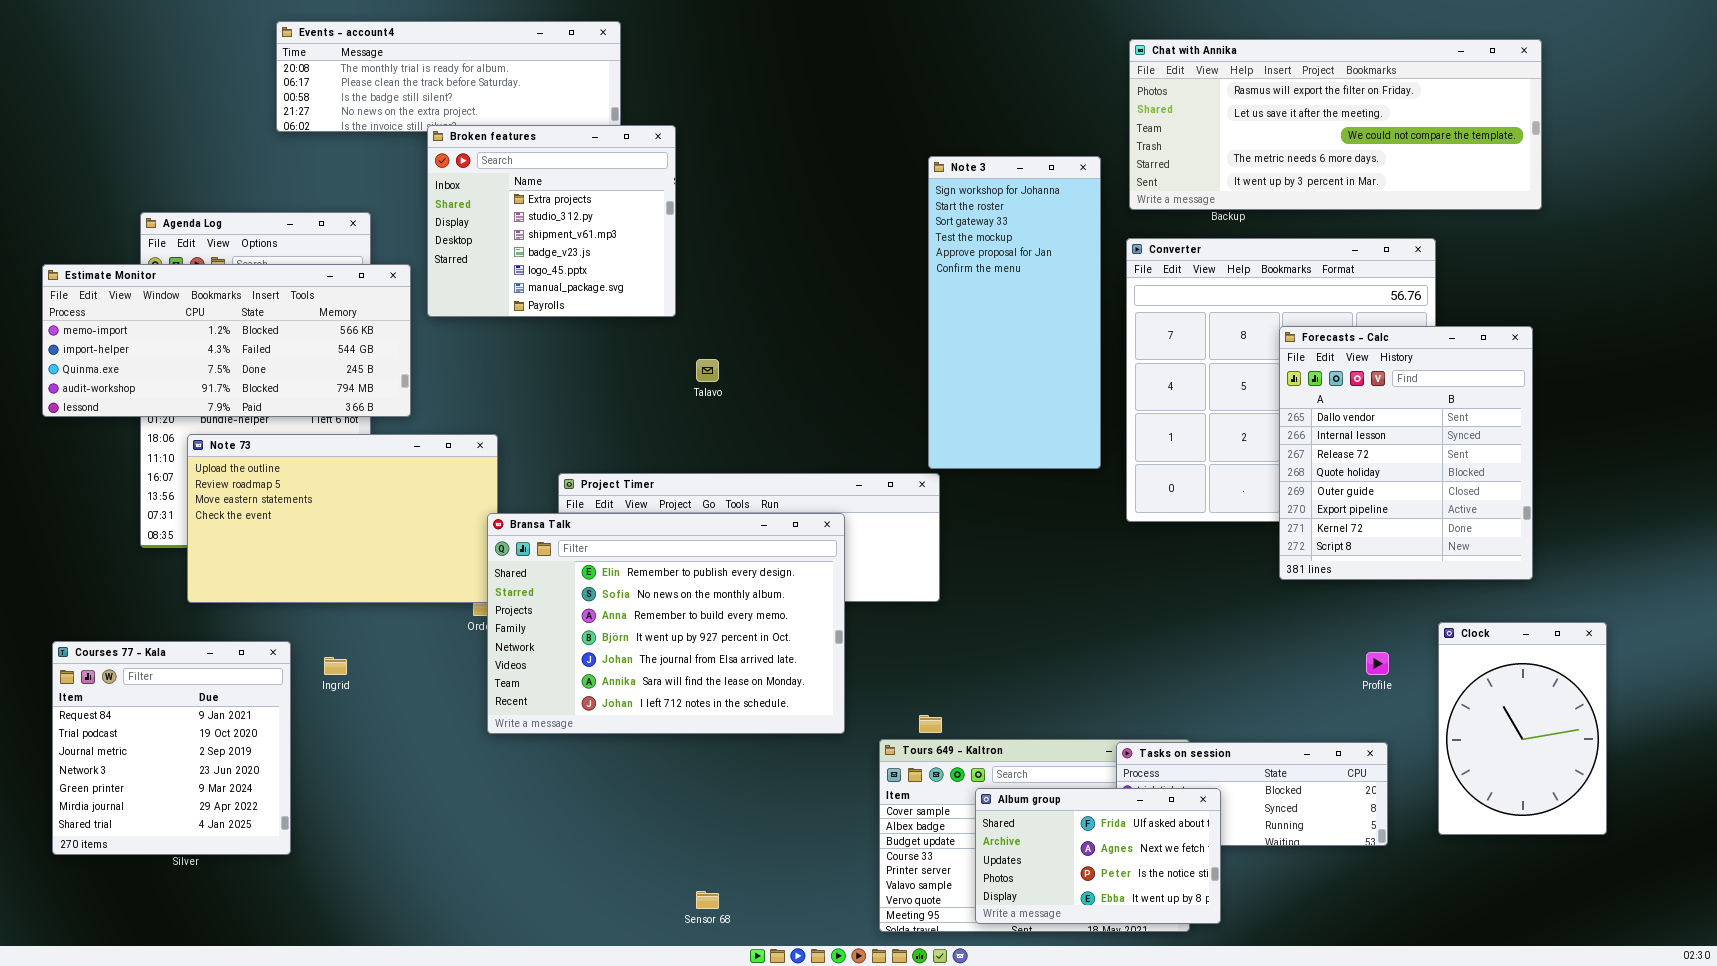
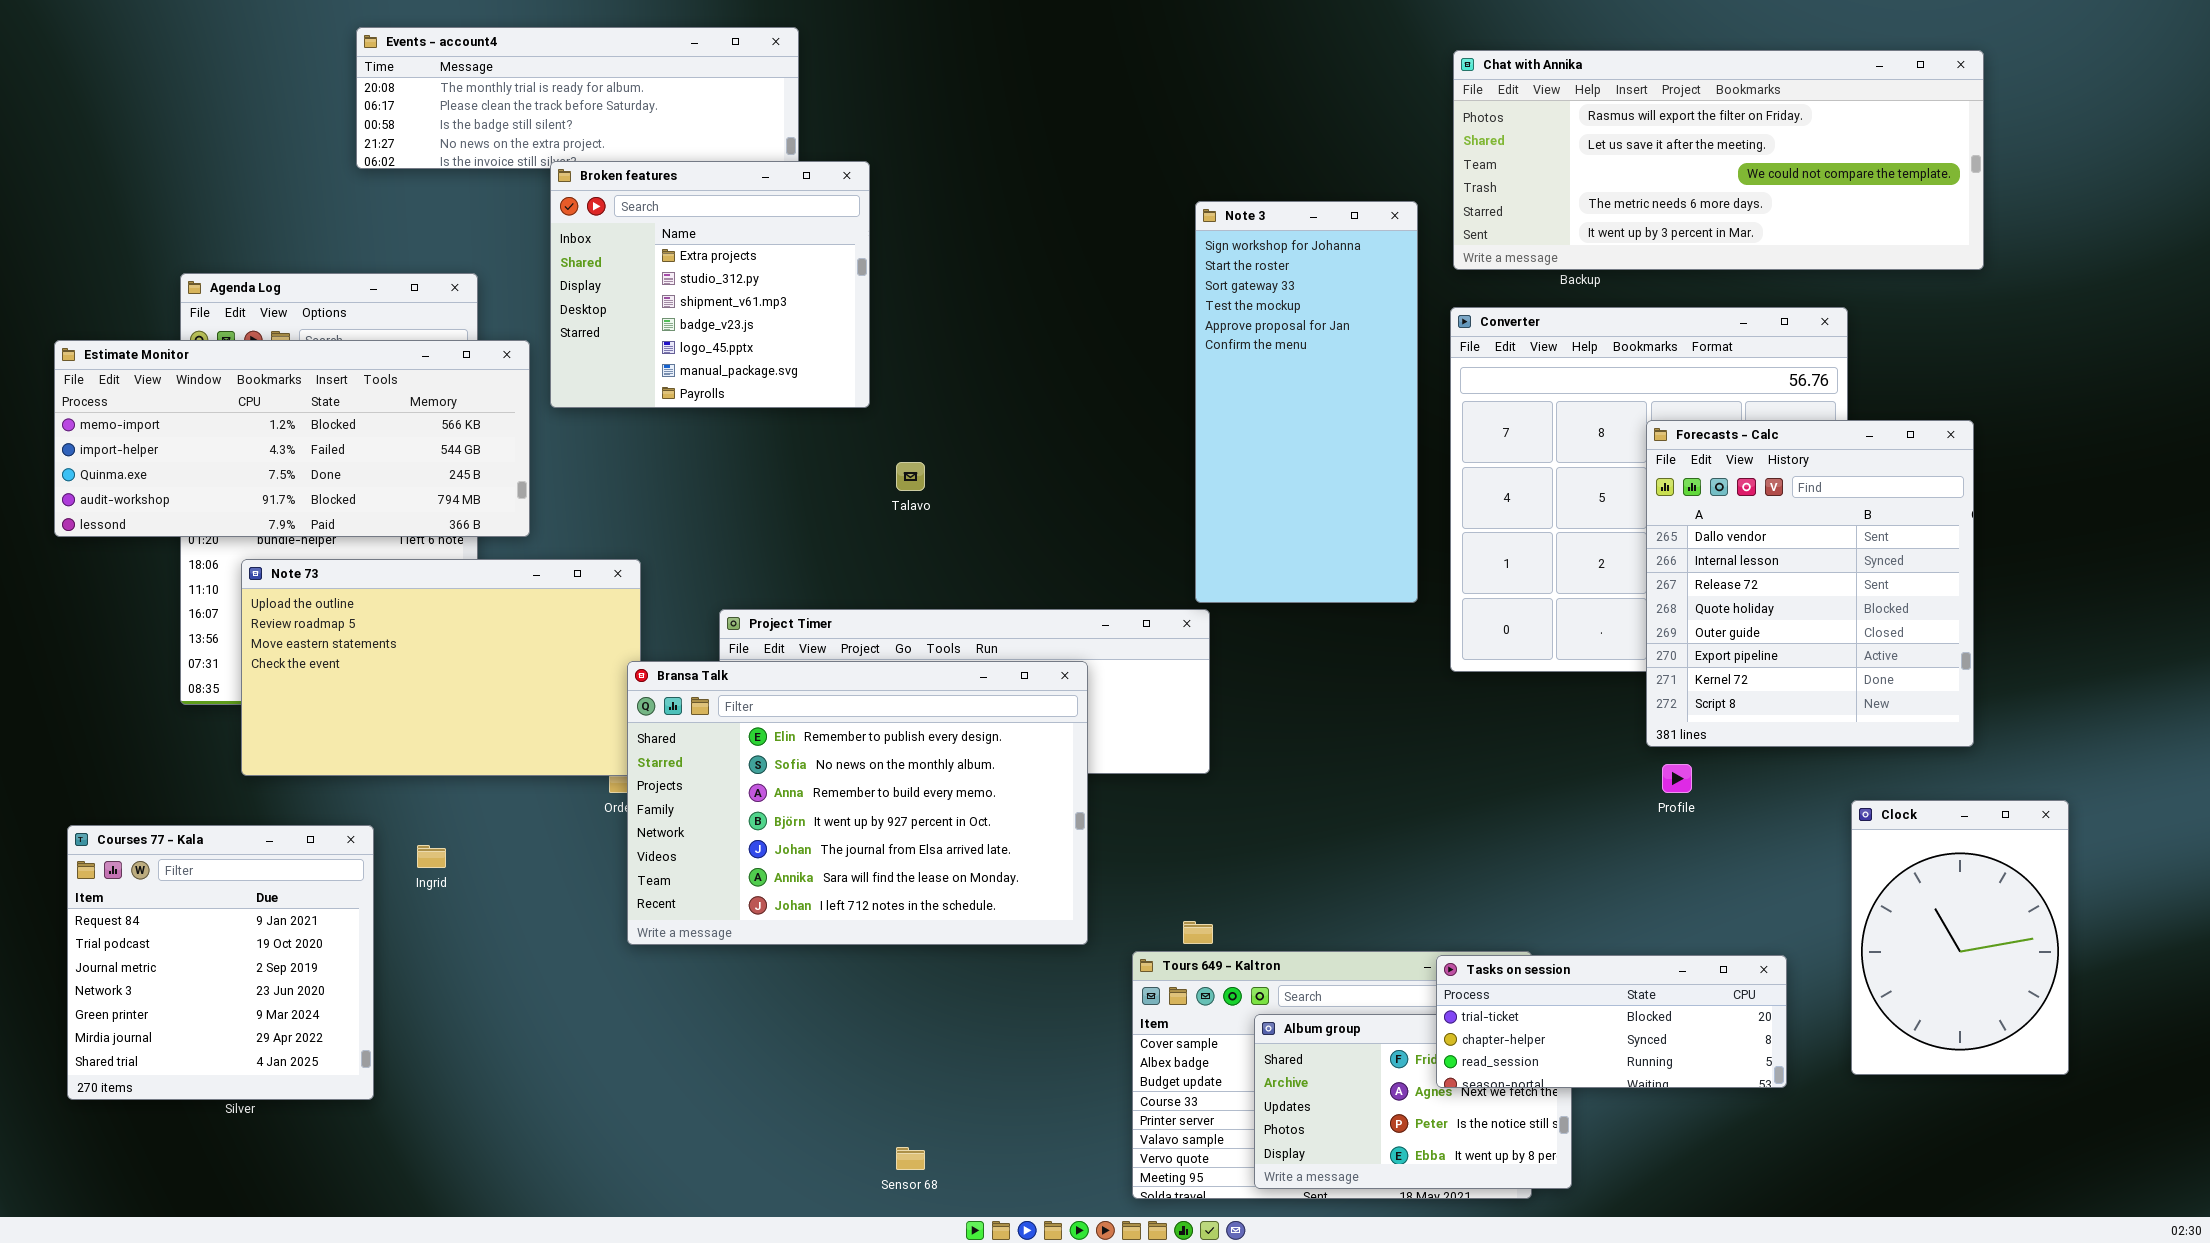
Profile: [1366,652,1389,675] -> [1662,764,1692,793], moved
Tasks on session: [1116,742,1388,846] -> [1436,955,1787,1088], raised

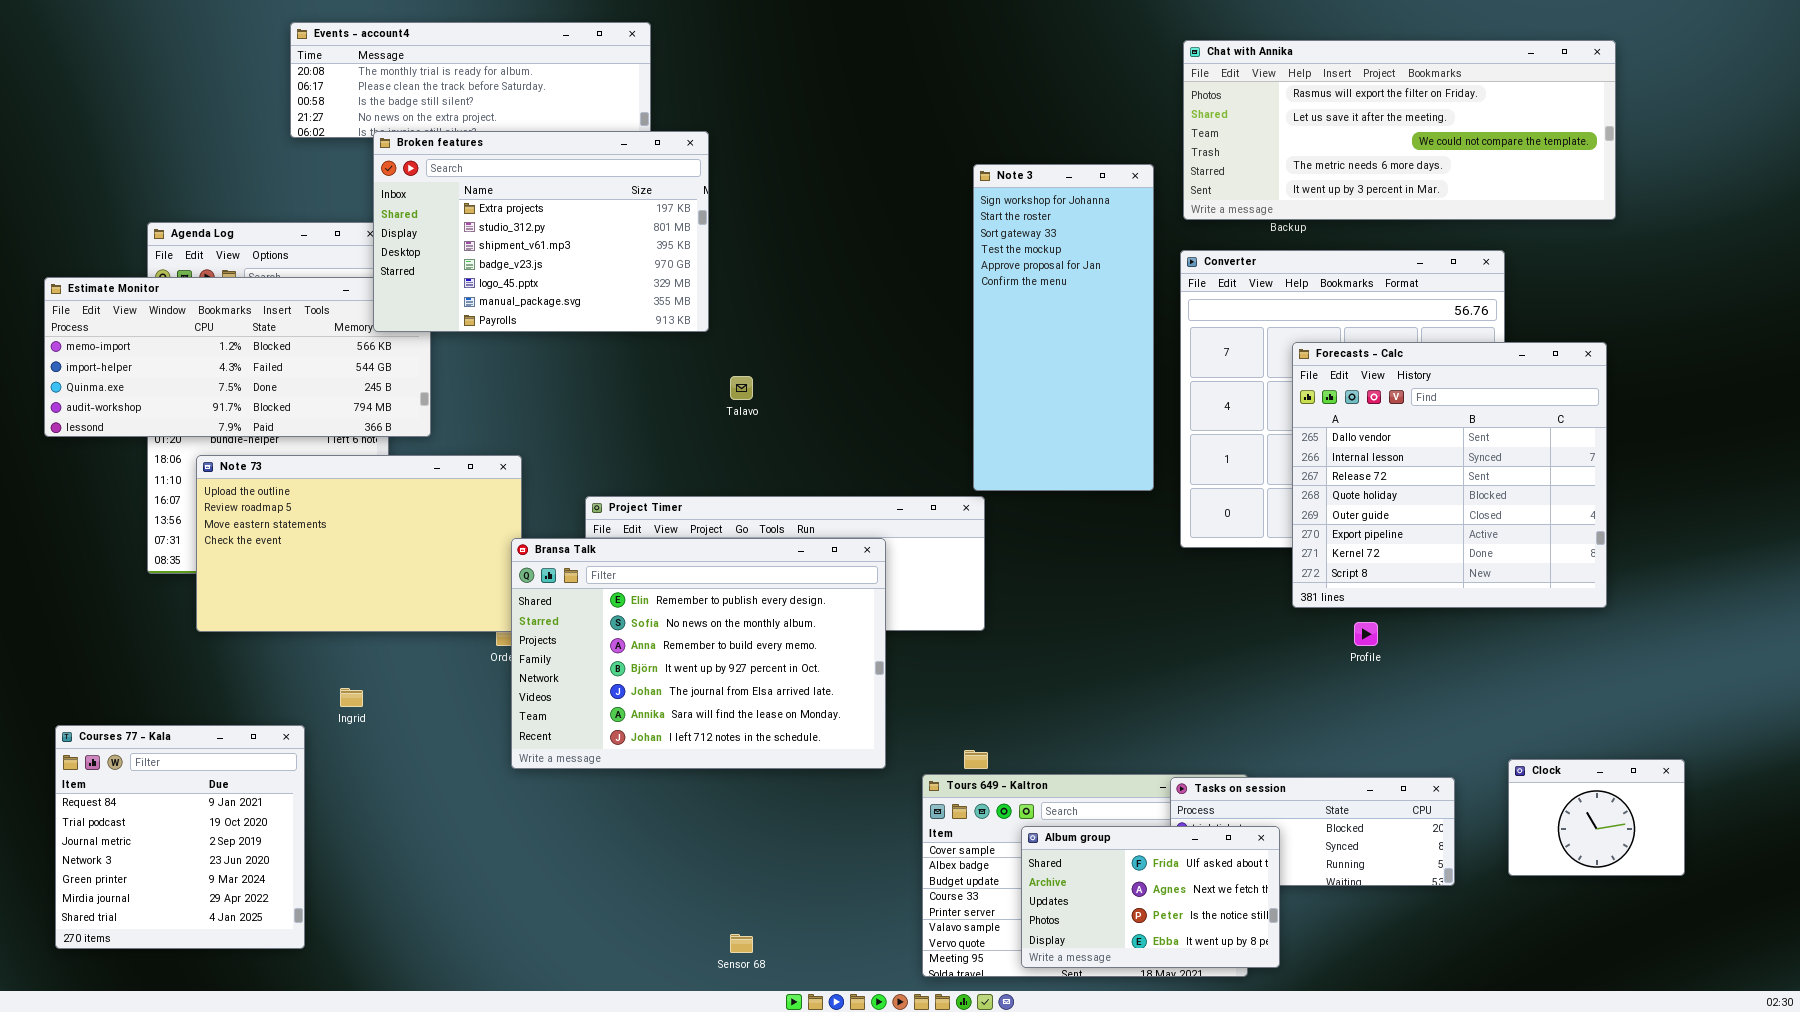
Broken features: [550,161,870,408] -> [373,131,709,332], resized
Forecasts - Calc: [1646,420,1974,747] -> [1292,342,1607,608], resized
Clock: [1851,800,2069,1075] -> [1508,759,1685,876], resized
Courses 77 - Kala: [67,825,374,1100] -> [55,725,305,949], moved
Album group: [1254,1014,1572,1189] -> [1021,826,1280,968], raised

